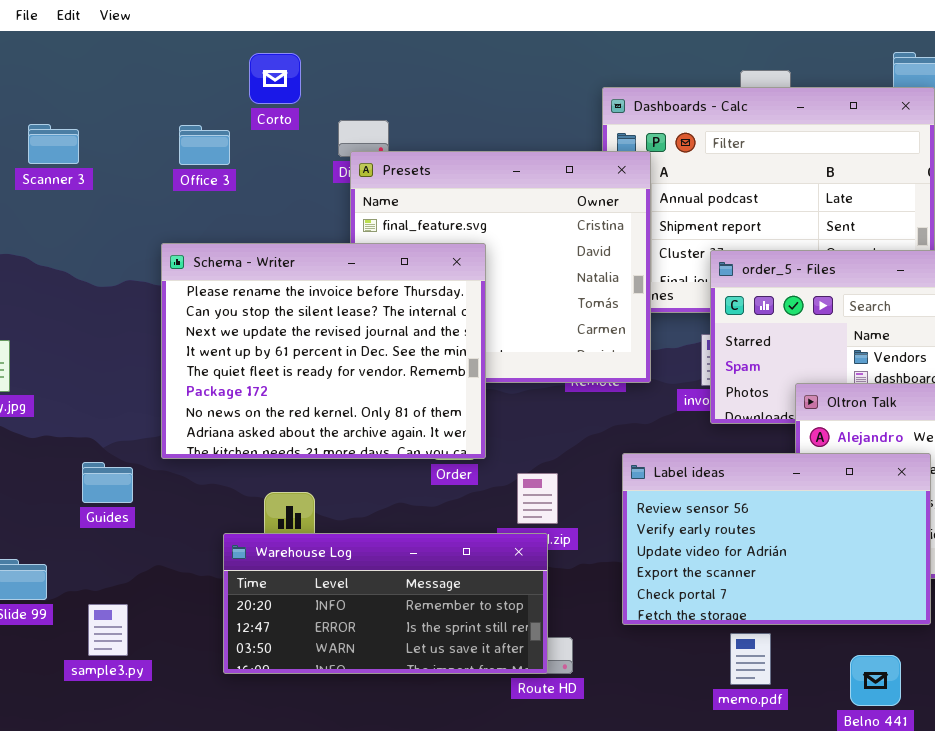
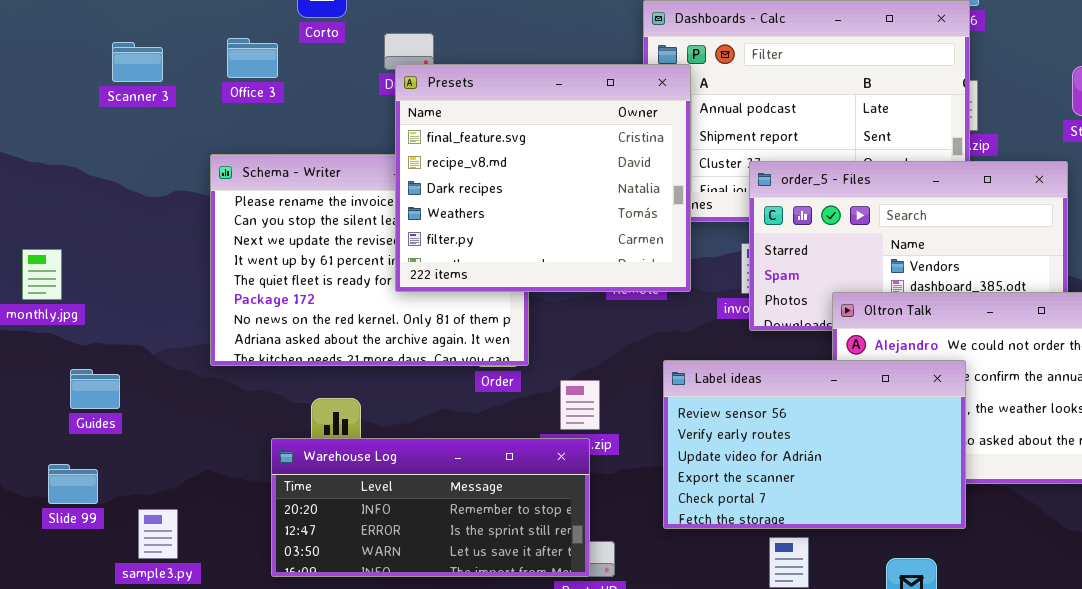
Scanner 3: [28,124,79,164] -> [112,42,163,82], moved
Presets: [350,151,651,383] -> [395,64,691,292], raised
Guides: [82,462,133,503] -> [70,369,120,409], moved

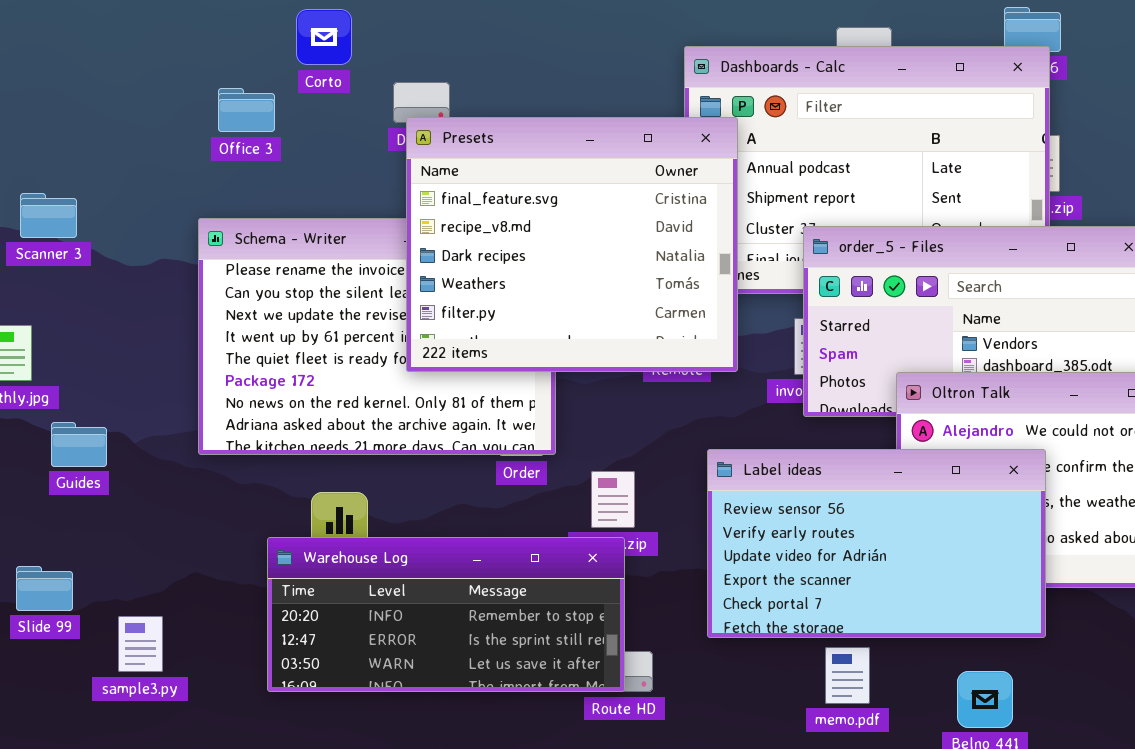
Scanner 3: [112,42,163,82] -> [20,193,77,238], moved
Guides: [70,369,120,409] -> [51,422,107,467], moved

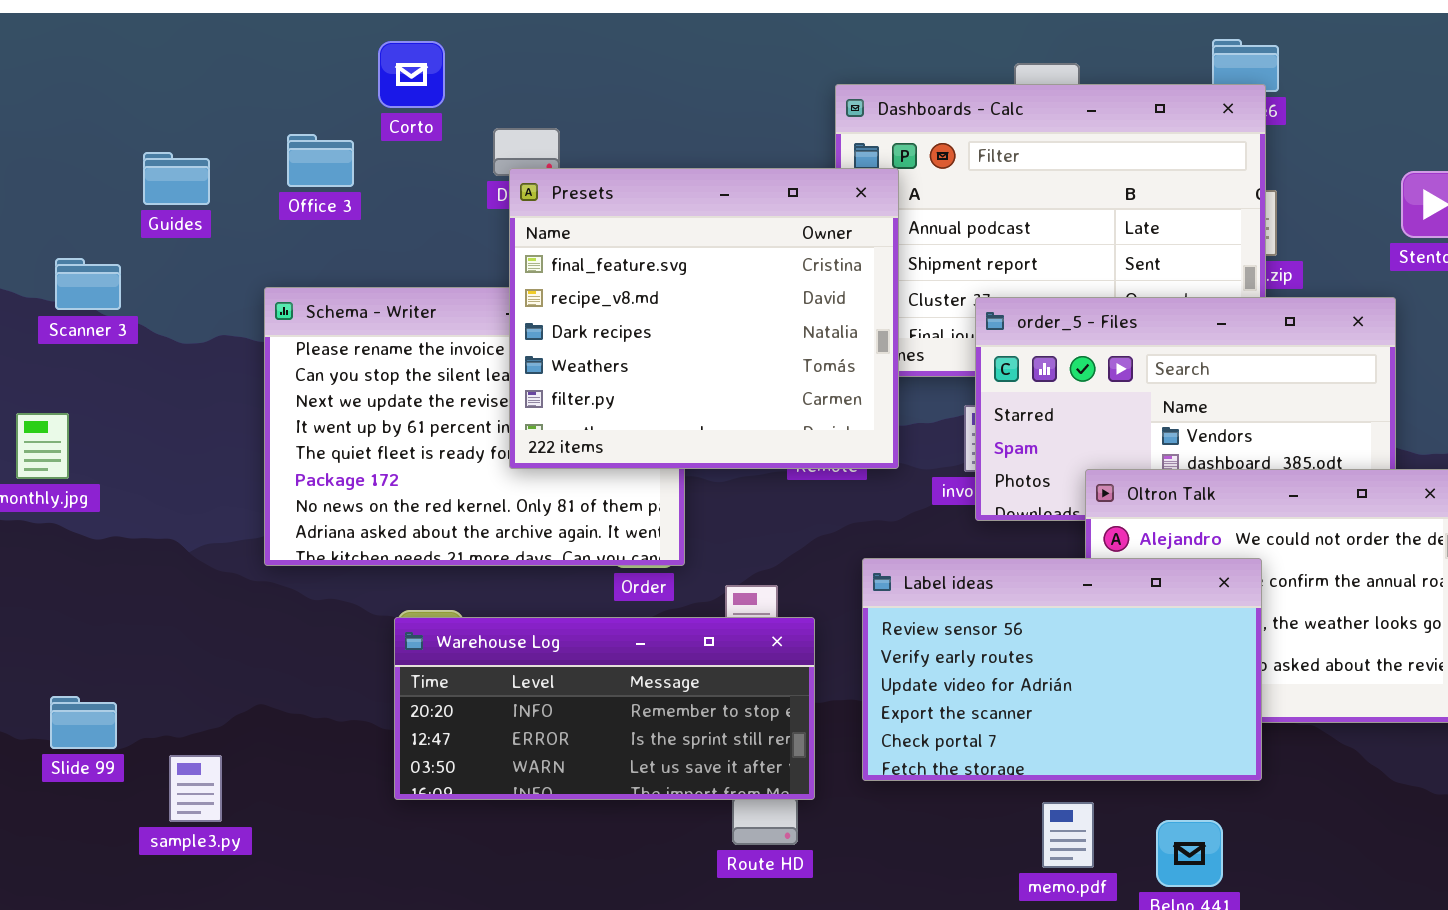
Guides: [51,422,107,467] -> [143,152,210,205], moved
Warehouse Log: [267,537,625,692] -> [394,617,815,800], moved
memo.pdf: [825,647,870,704] -> [1042,802,1094,868], moved

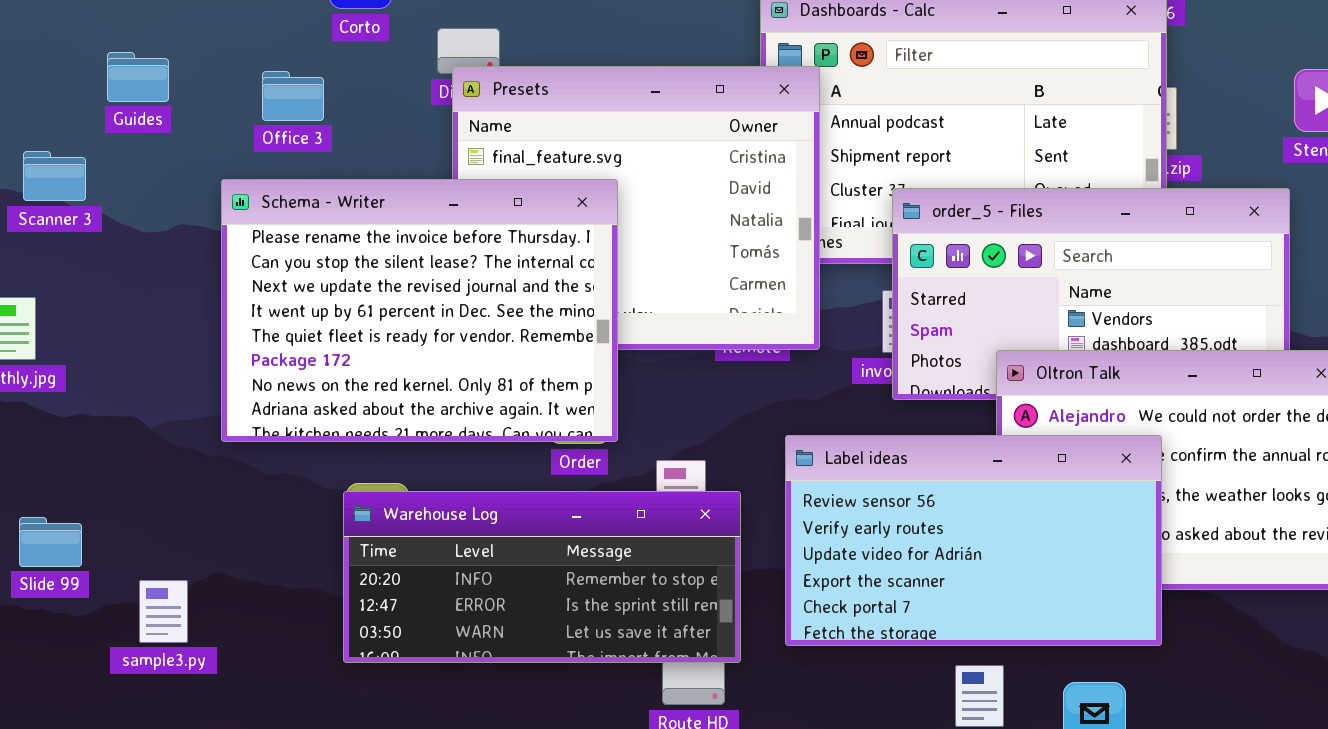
Office 3: [287,134,354,187] -> [262,71,324,121], moved
Schema - Writer: [264,287,685,566] -> [221,179,618,442], raised
Slide 99: [50,696,117,749] -> [19,517,82,567], moved
sample3.py: [169,755,222,822] -> [139,580,188,643], moved

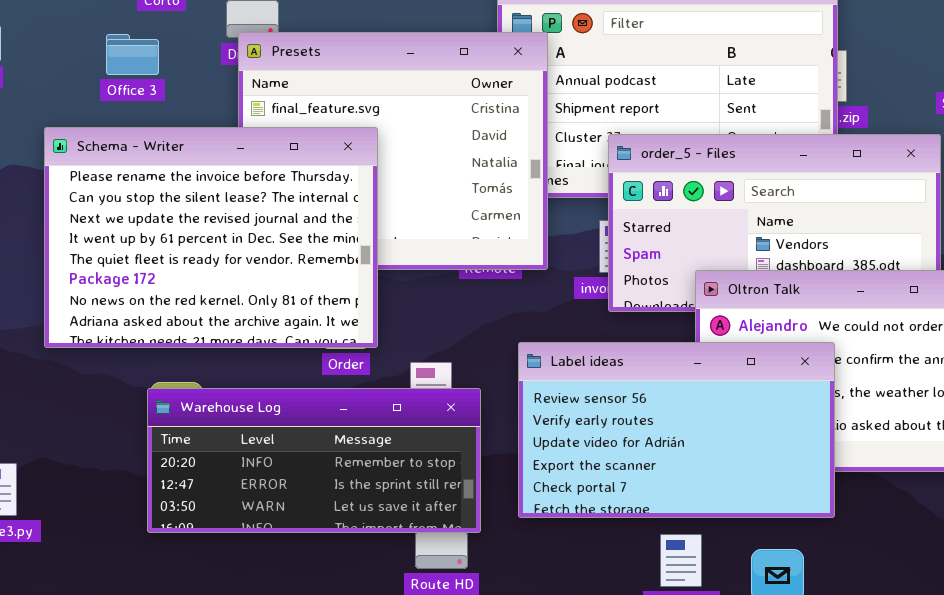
Office 3: [262,71,324,121] -> [106,34,159,75], moved

